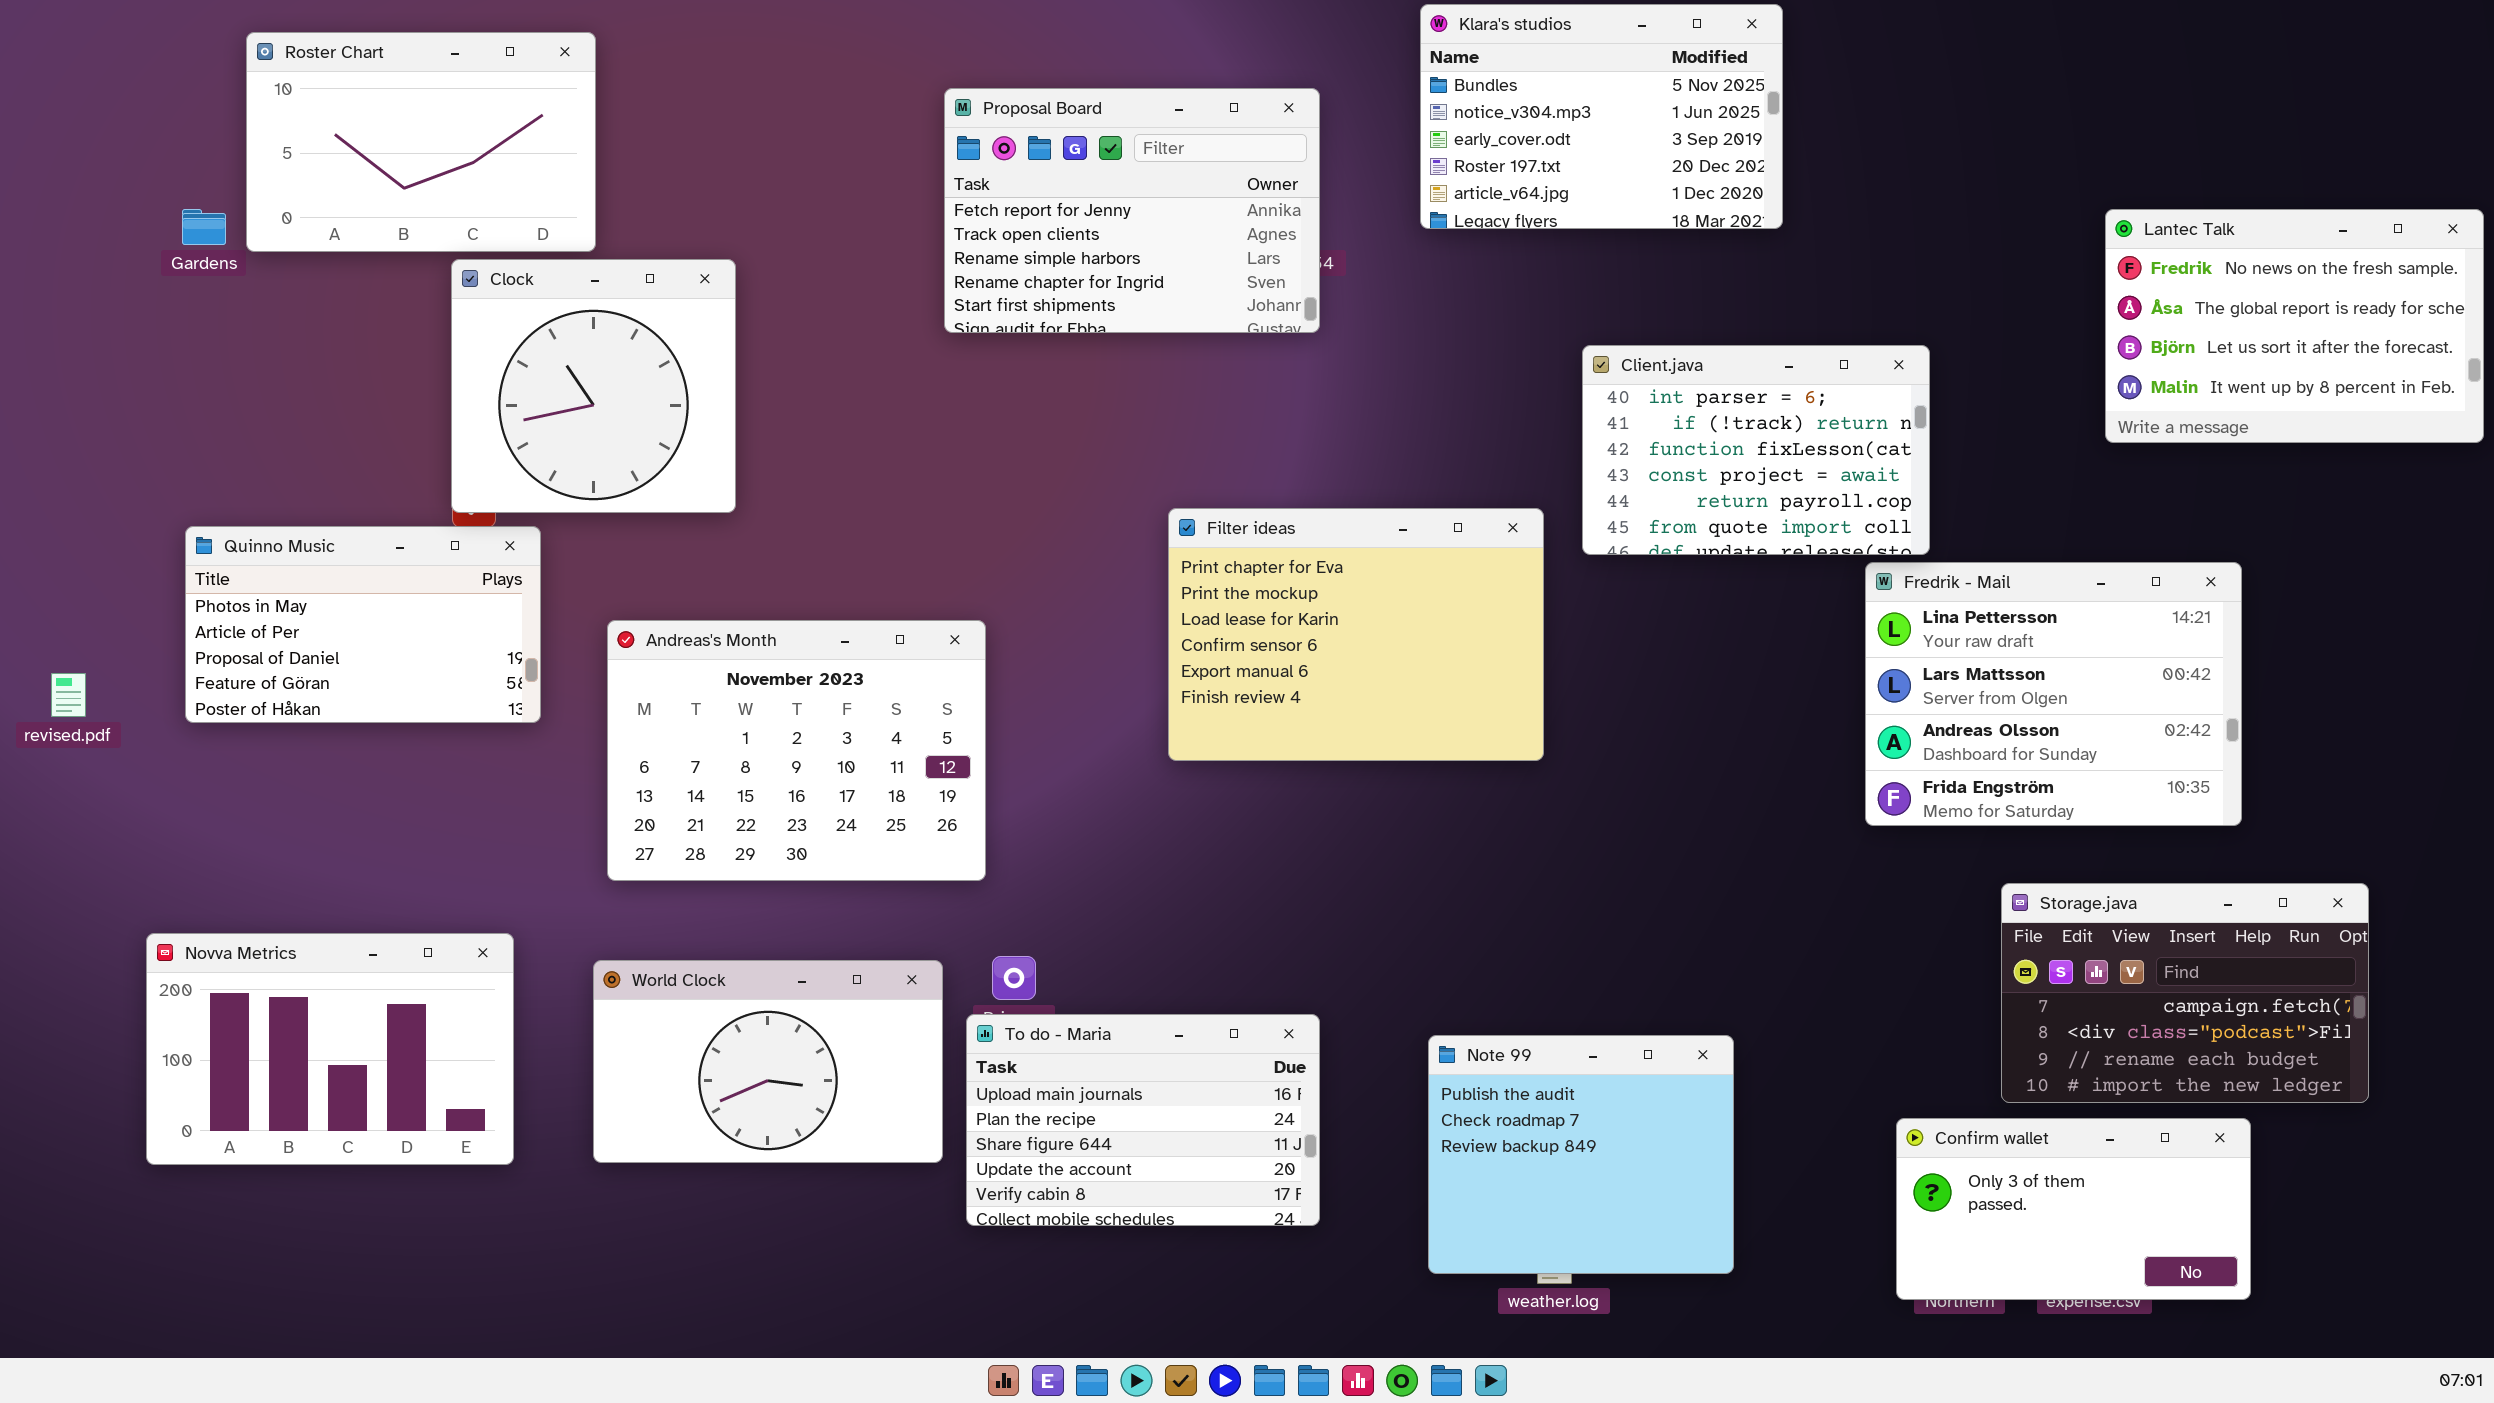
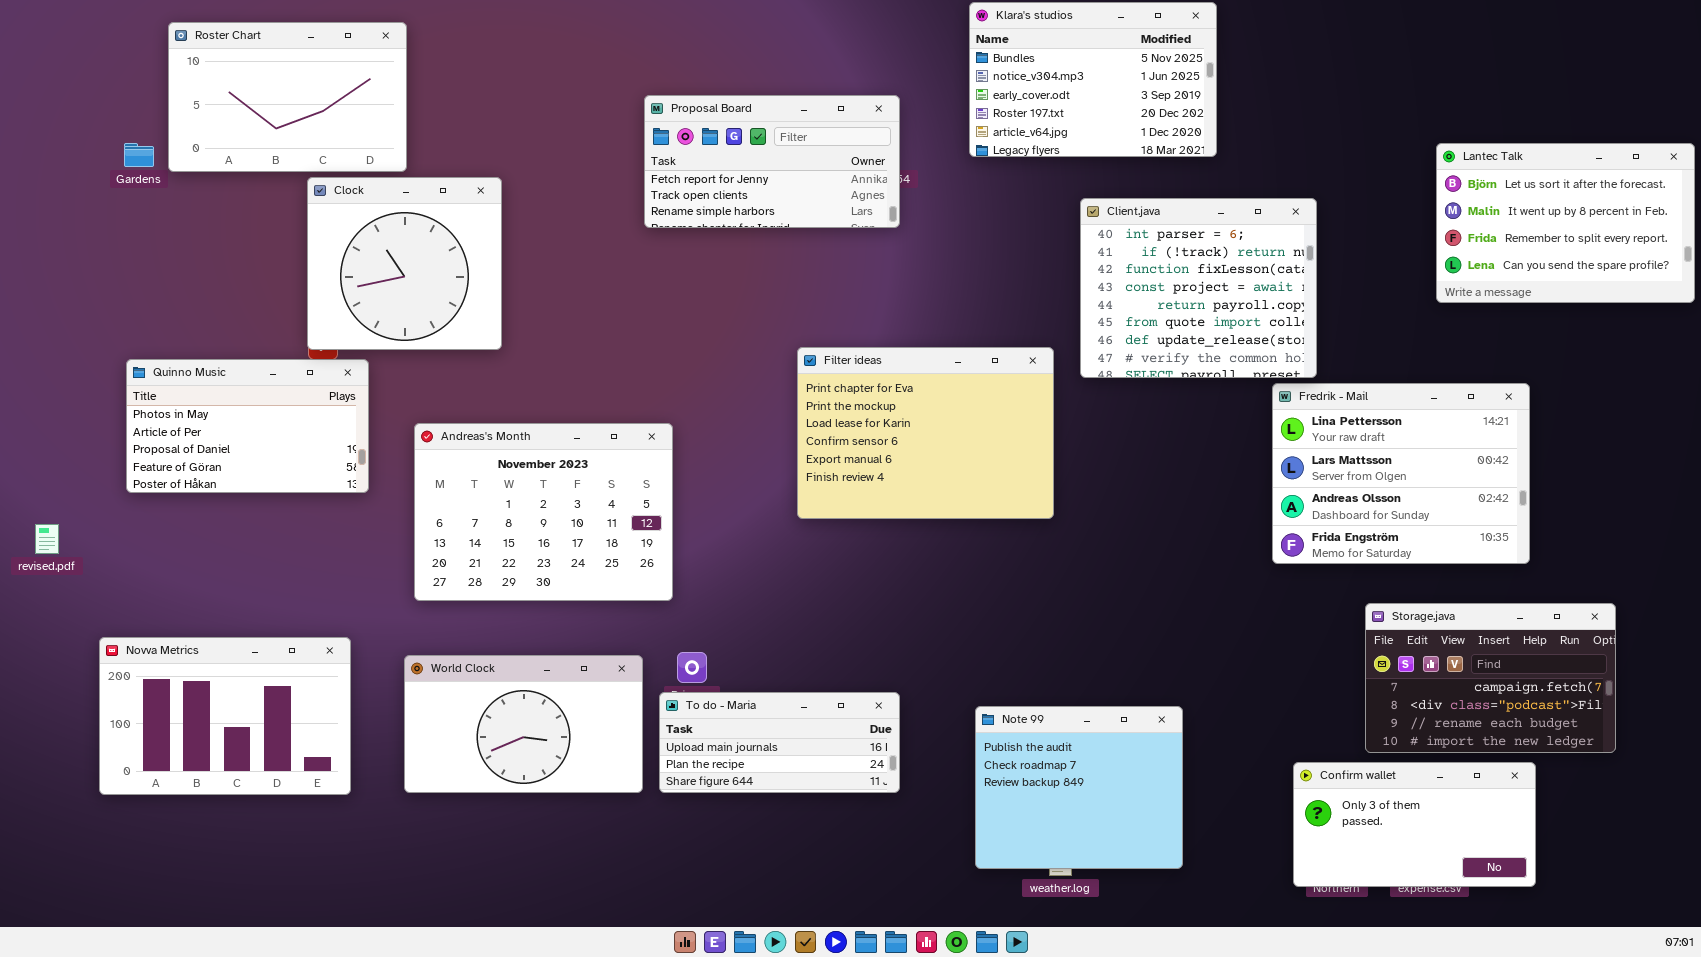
Proposal Board: [944,88,1320,333] -> [644,95,900,228], resized
Lantec Talk: [2105,209,2484,443] -> [1436,143,1695,303], scrolled down 2 rows
Client.java: [1582,345,1930,555] -> [1080,198,1317,378], resized
revised.pdf: [51,673,86,717] -> [35,524,59,554], moved
To do - Maria: [966,1014,1320,1226] -> [659,692,900,793], resized

